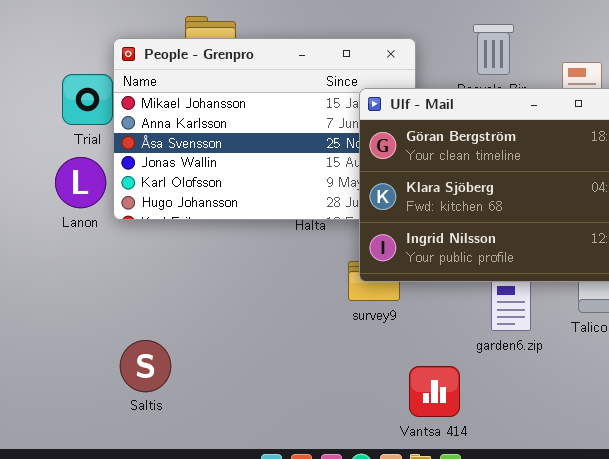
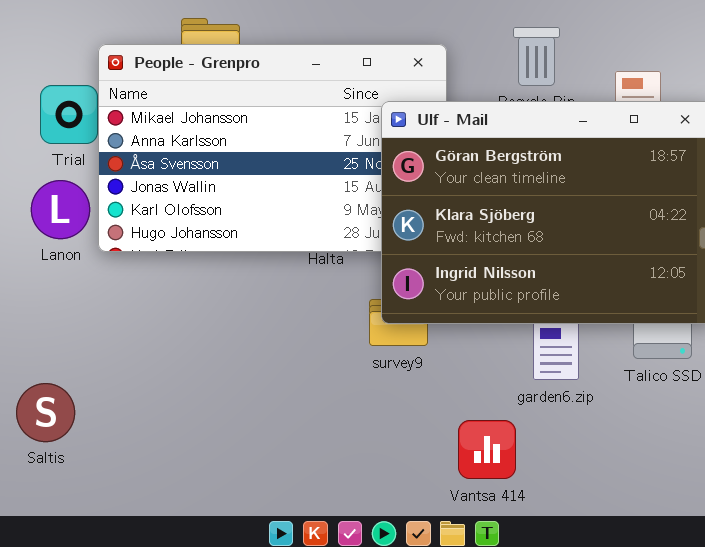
Saltis: [120,340,171,392] -> [16,383,75,442], moved
Vantsa 414: [409,366,460,417] -> [458,420,516,479], moved

